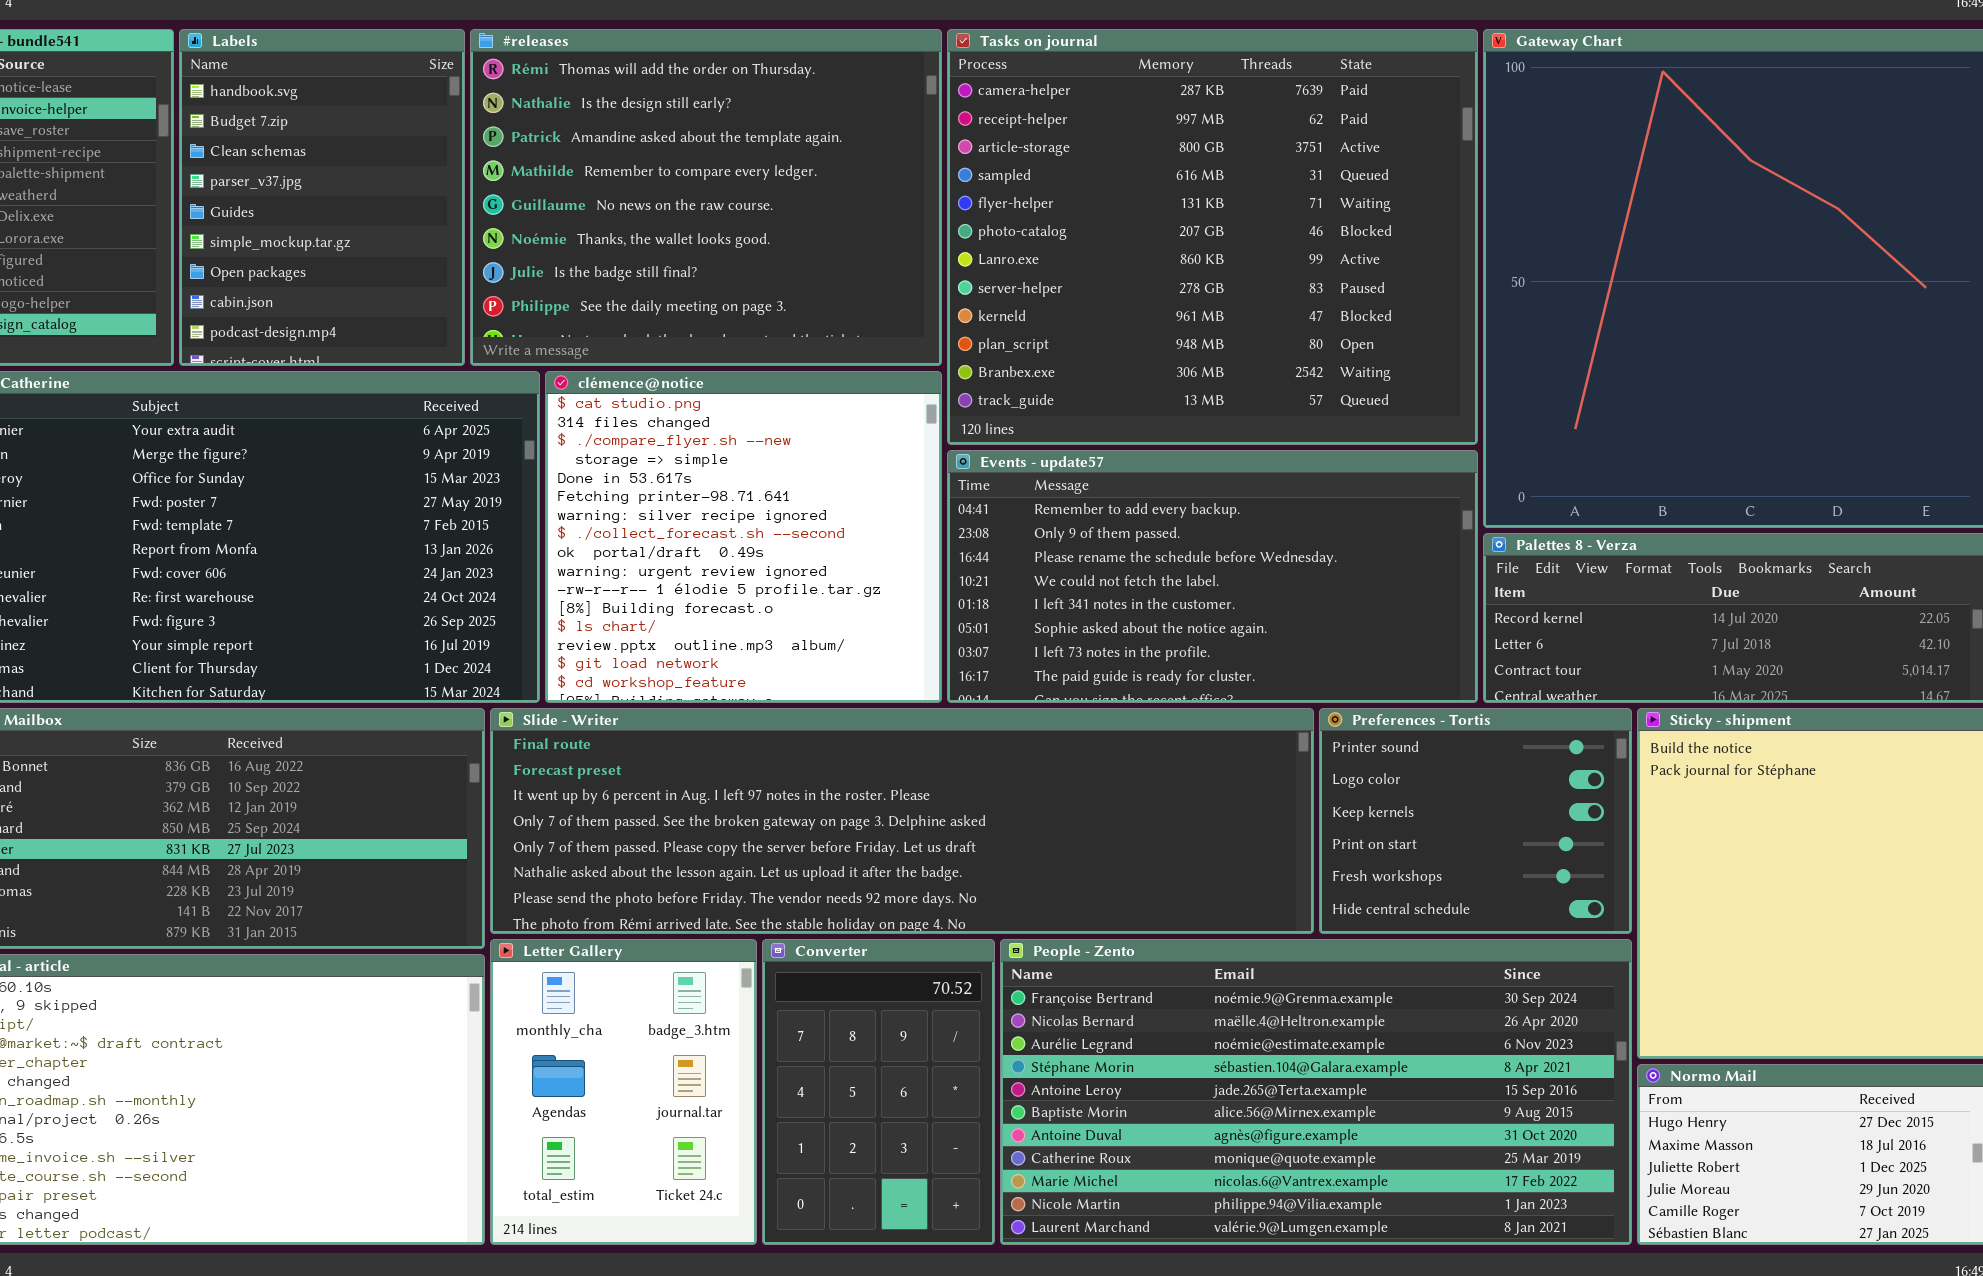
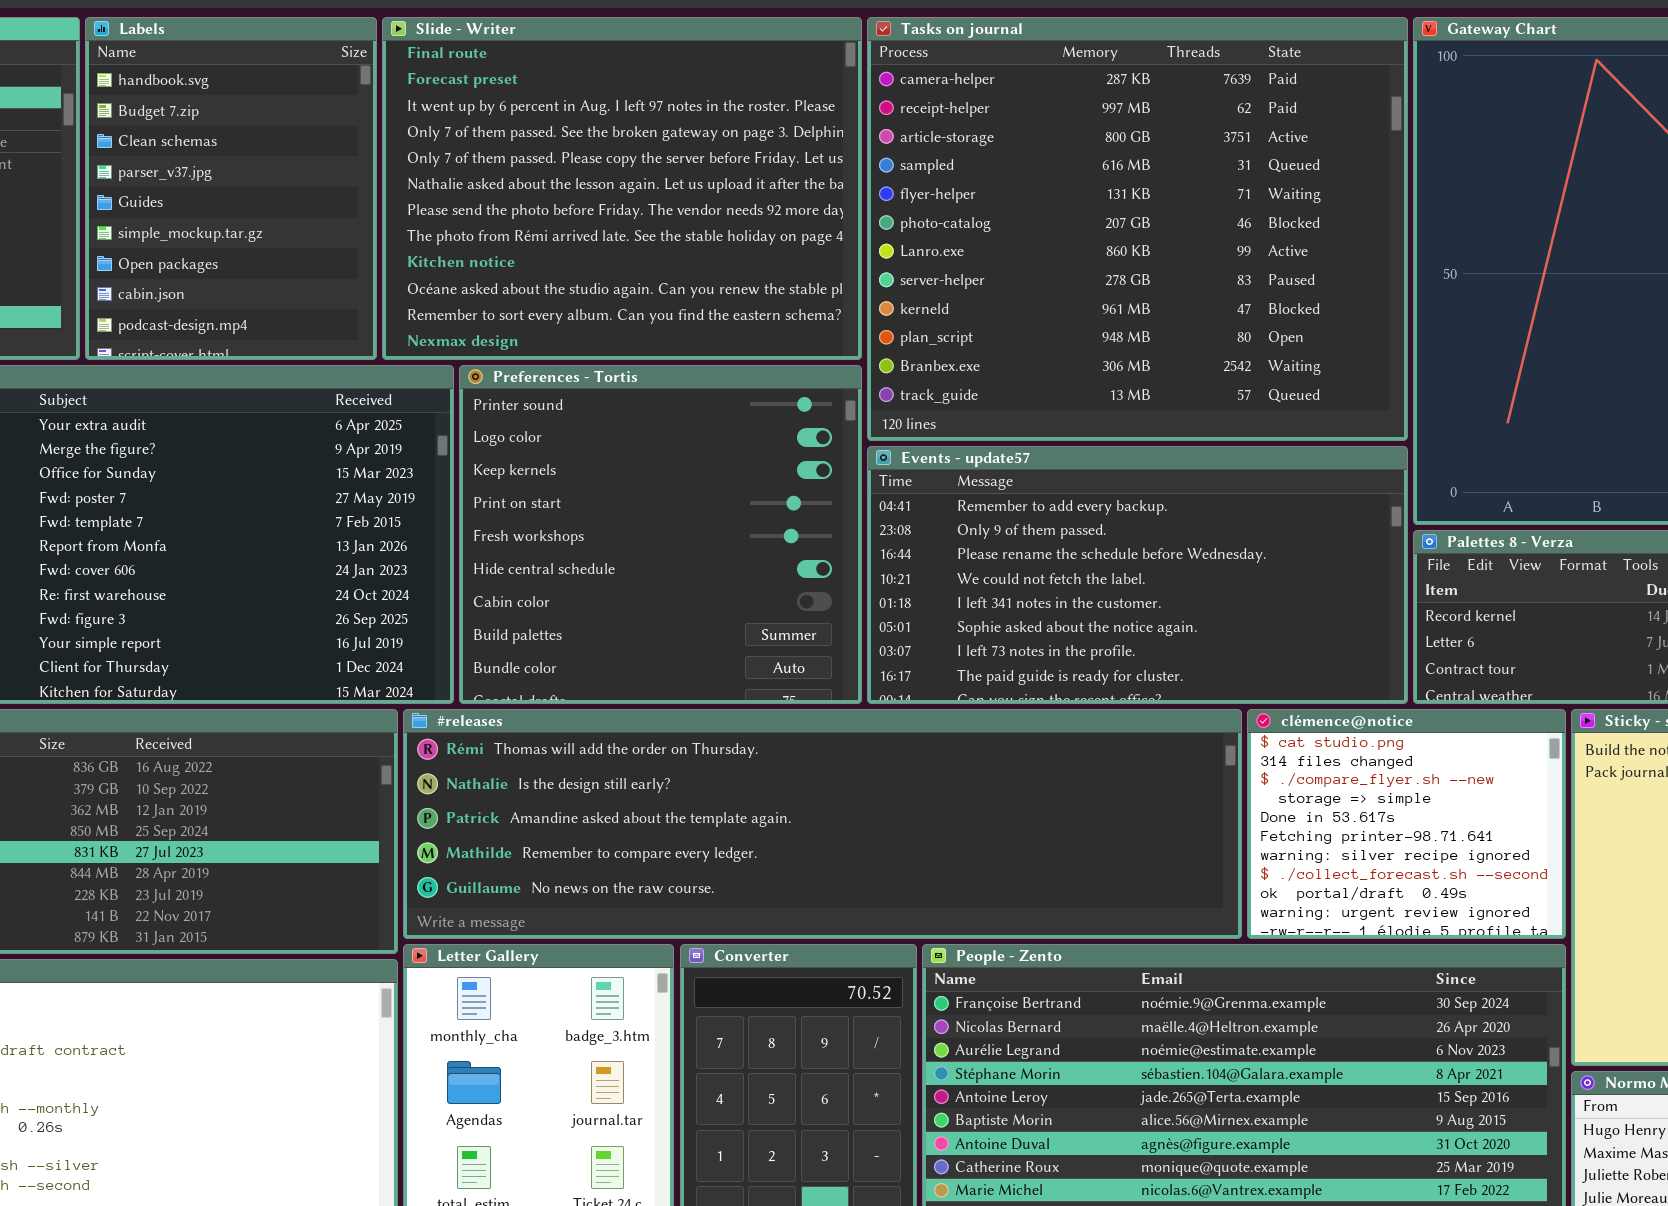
#releases: [470,29,942,366] -> [403,709,1242,939], moved, resized
clémence@notice: [545,371,942,703] -> [1247,709,1566,939], moved, resized
Slide - Writer: [490,708,1314,934] -> [382,17,862,360], moved, resized
Preferences - Tortis: [1319,708,1632,934] -> [459,365,862,704], moved, resized

